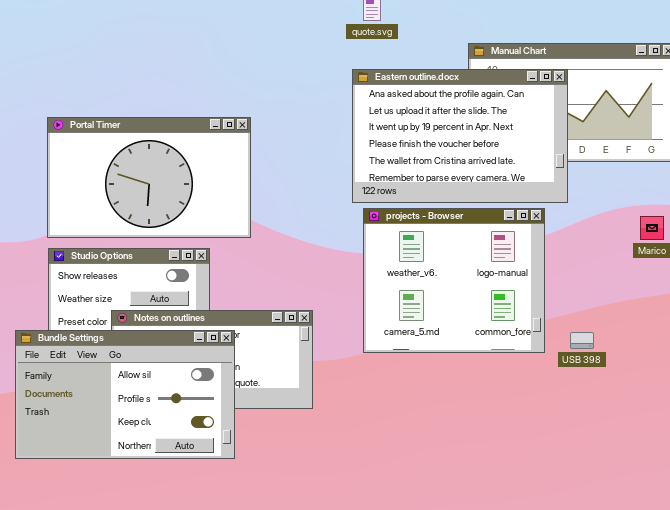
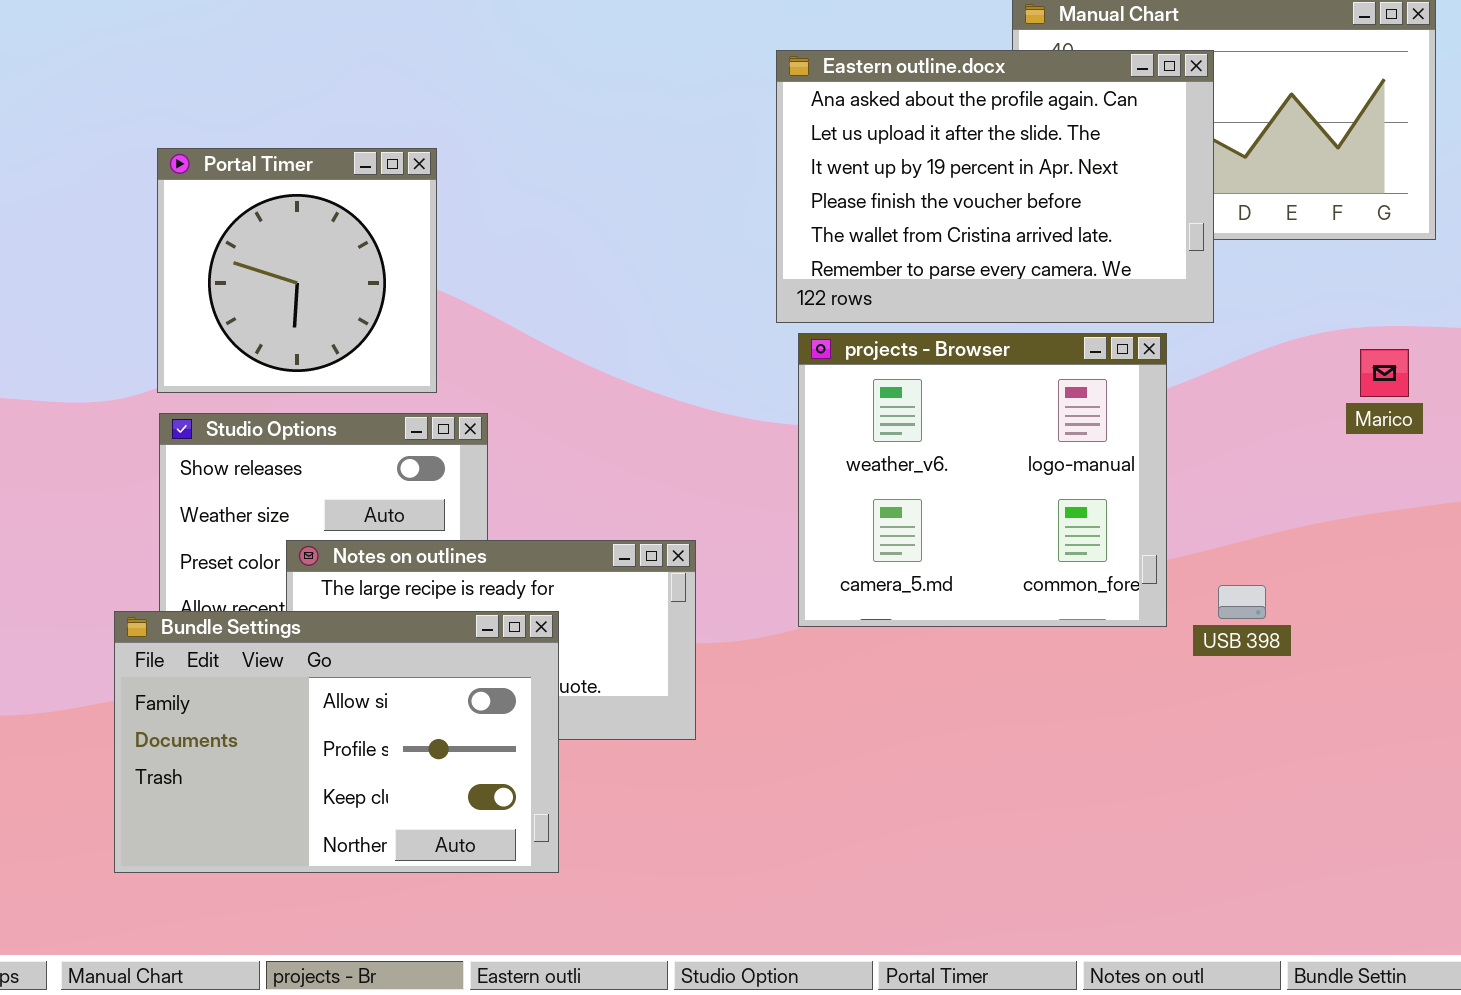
Portal Timer: [47,117,251,238] -> [157,148,437,393], resized
Bundle Settings: [15,330,235,459] -> [114,611,559,873], moved

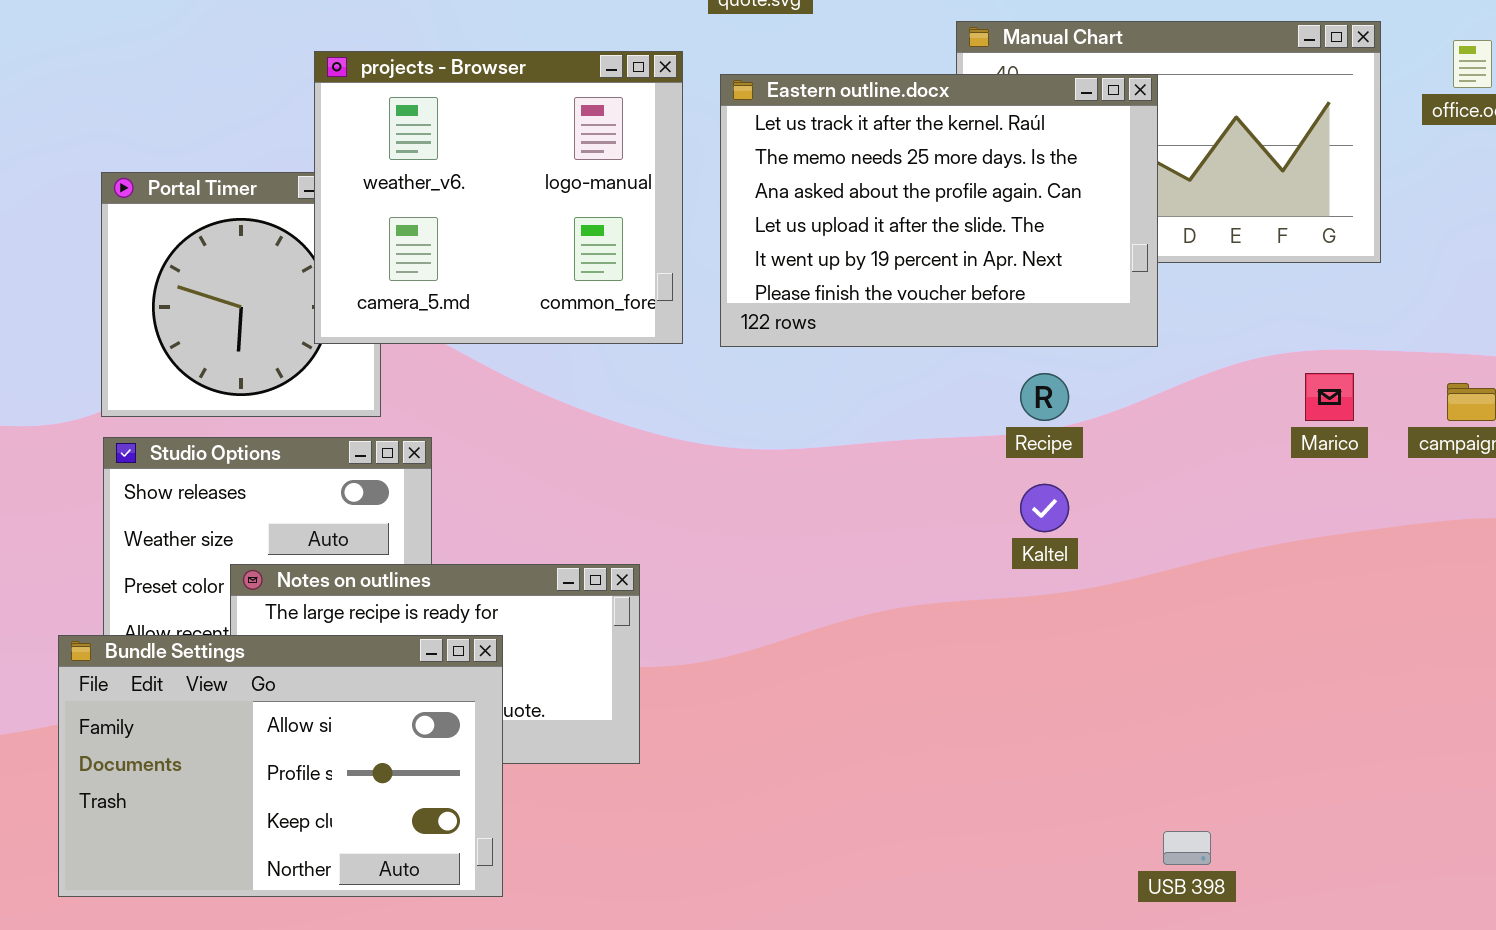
Eastern outline.docx: [776,50,1214,323] -> [720,74,1158,347], scrolled up 2 rows
projects - Browser: [798,333,1167,627] -> [314,51,683,344], moved
USB 398: [1218,585,1266,619] -> [1163,831,1211,865], moved

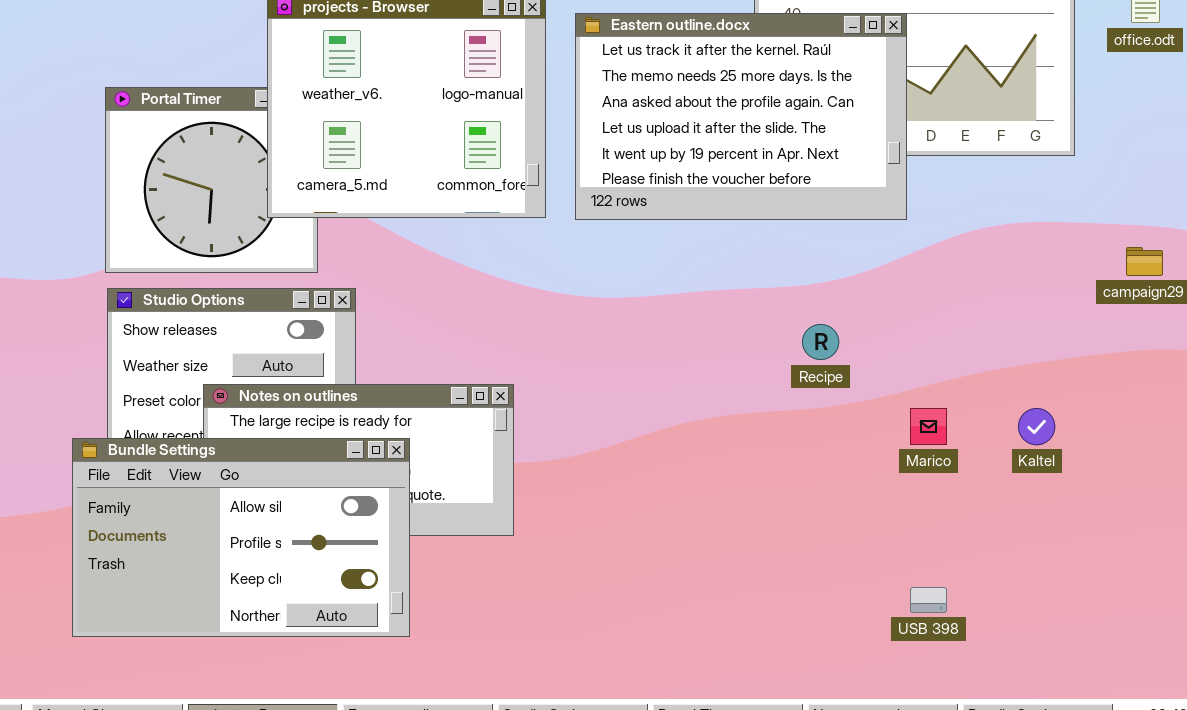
Recipe: [1020,373,1069,421] -> [802,324,839,360], moved
Marico: [1305,373,1354,421] -> [910,408,947,445], moved
Kaltel: [1020,484,1069,532] -> [1018,408,1055,445], moved

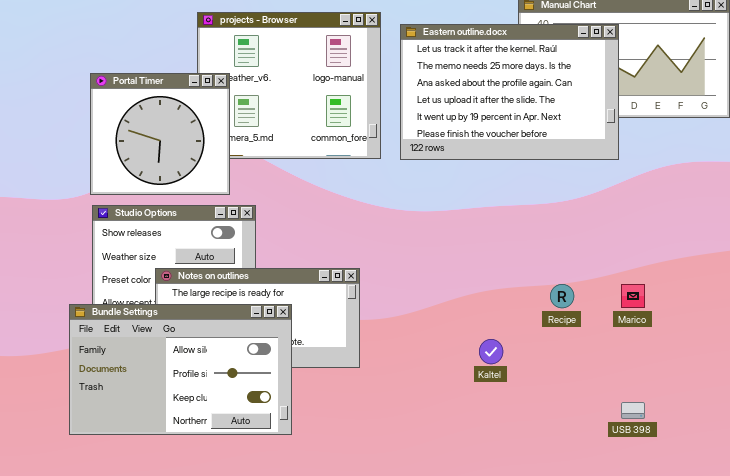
Portal Timer: [105,87,318,273] -> [90,73,230,195], raised
Recipe: [802,324,839,360] -> [550,284,574,308], moved
Kaltel: [1018,408,1055,445] -> [479,339,503,364], moved

